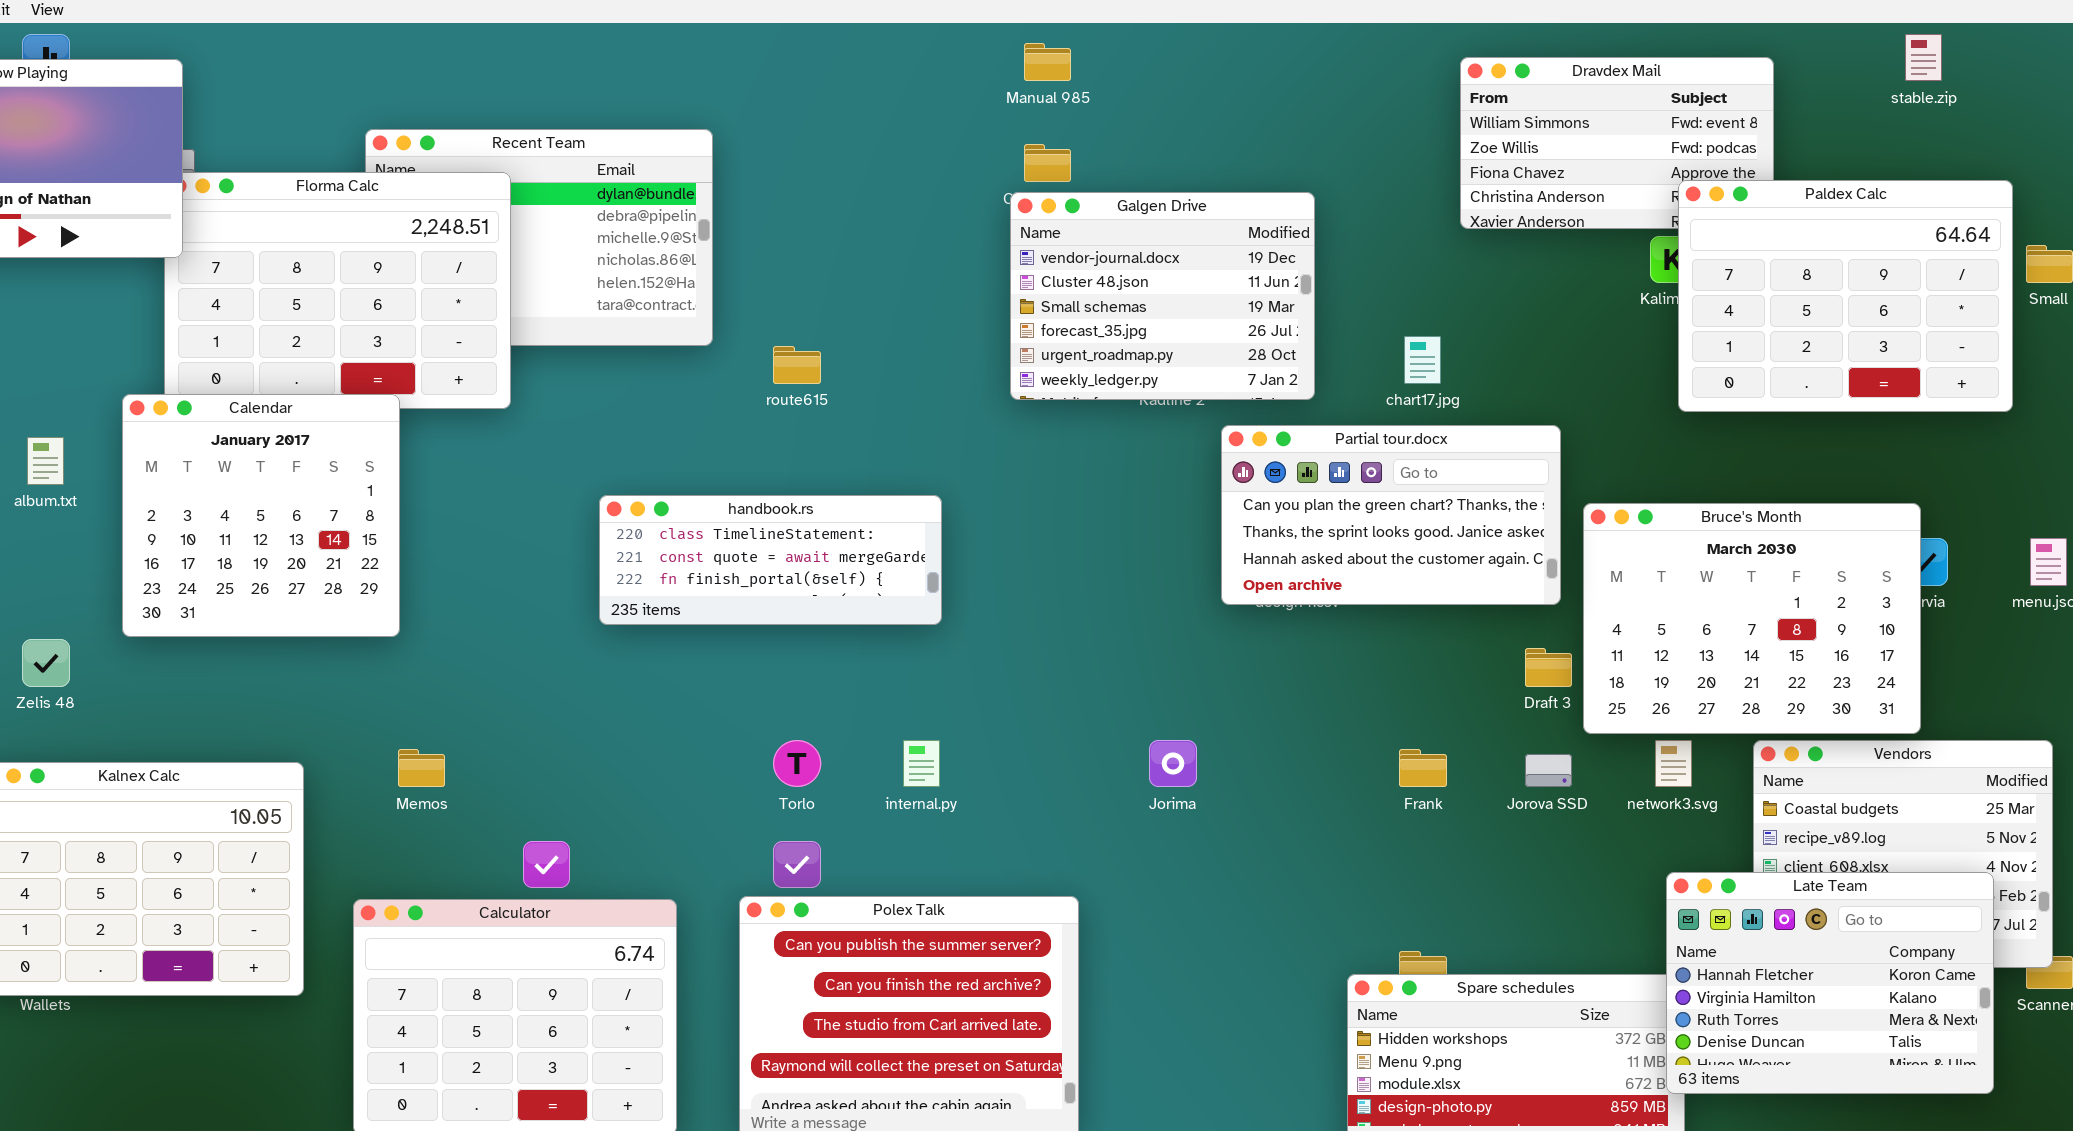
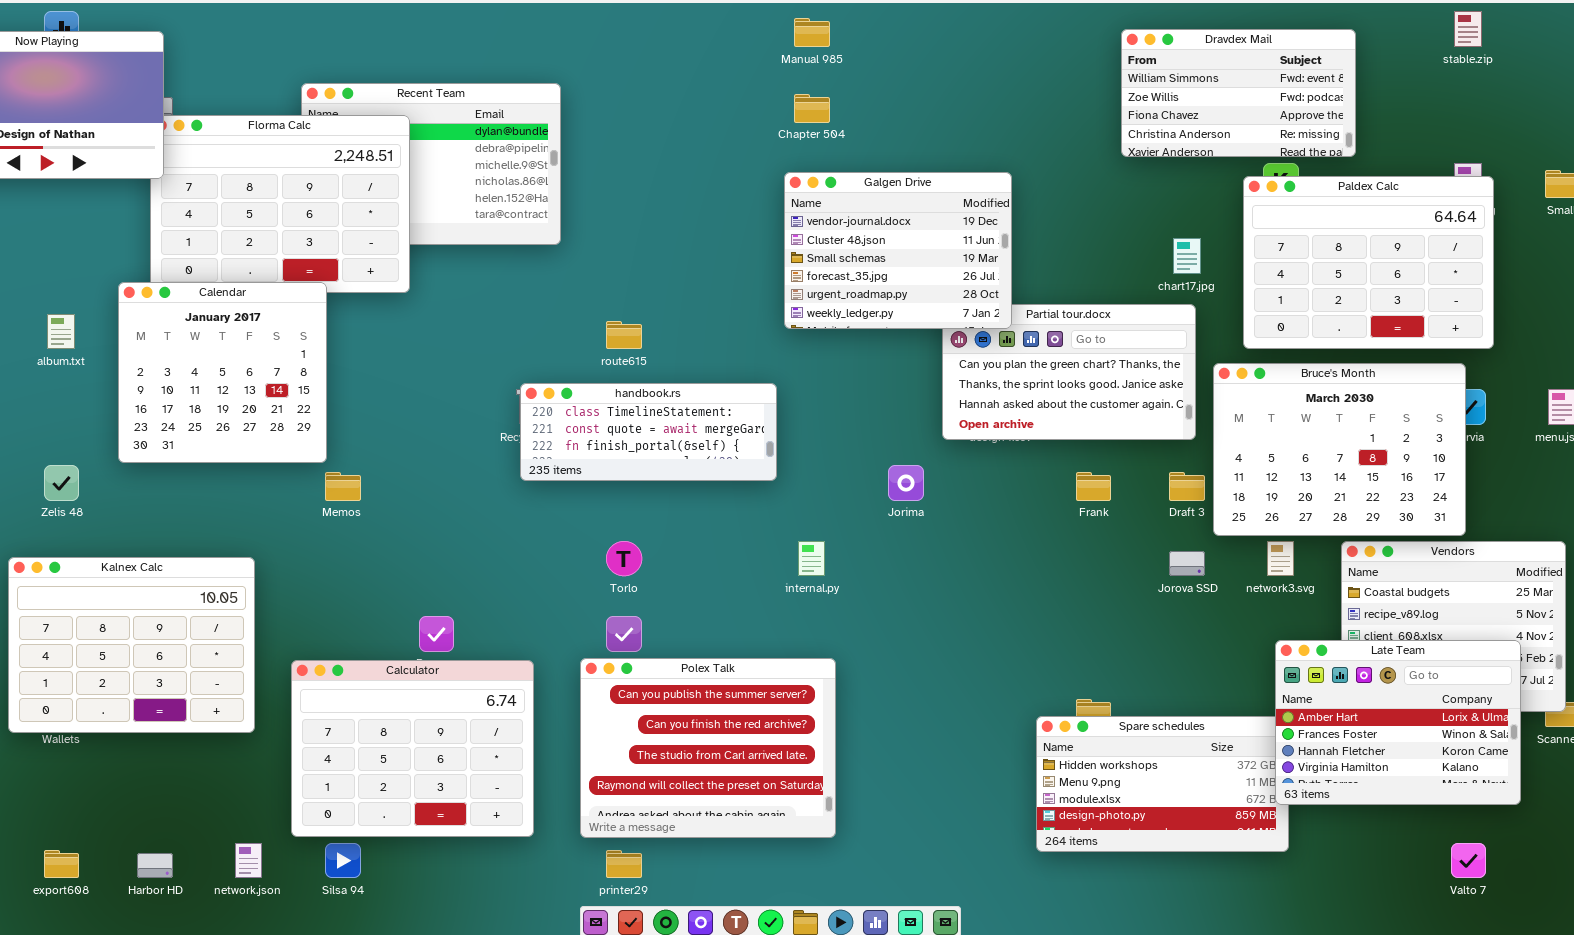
Paldex Calc: [1678,180,2013,412] -> [1243,176,1494,349], moved
Galgen Drive: [1010,192,1315,400] -> [784,172,1012,329], moved
chart17.jpg: [1404,336,1441,384] -> [1173,238,1201,274], moved
route615: [773,346,821,384] -> [606,321,642,349], moved
handbook.rs: [599,495,942,625] -> [520,383,777,481], moved
internal.py: [903,740,940,787] -> [798,541,825,576], moved
Jorima: [1149,740,1197,787] -> [888,465,924,501], moved
Memos: [398,749,445,787] -> [325,472,361,501], moved
Frank: [1399,749,1447,787] -> [1076,472,1111,501], moved
Late Team: [1666,872,1994,1094] -> [1275,640,1521,805], scrolled up 2 rows

